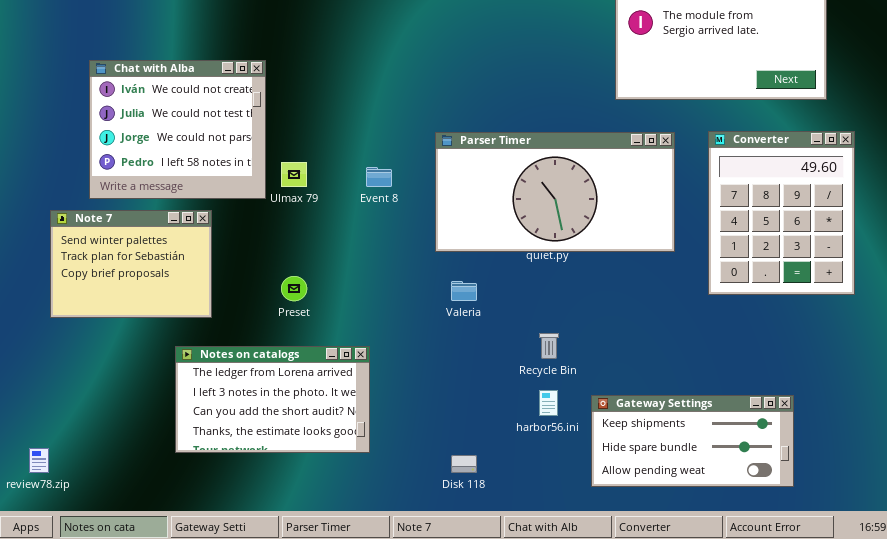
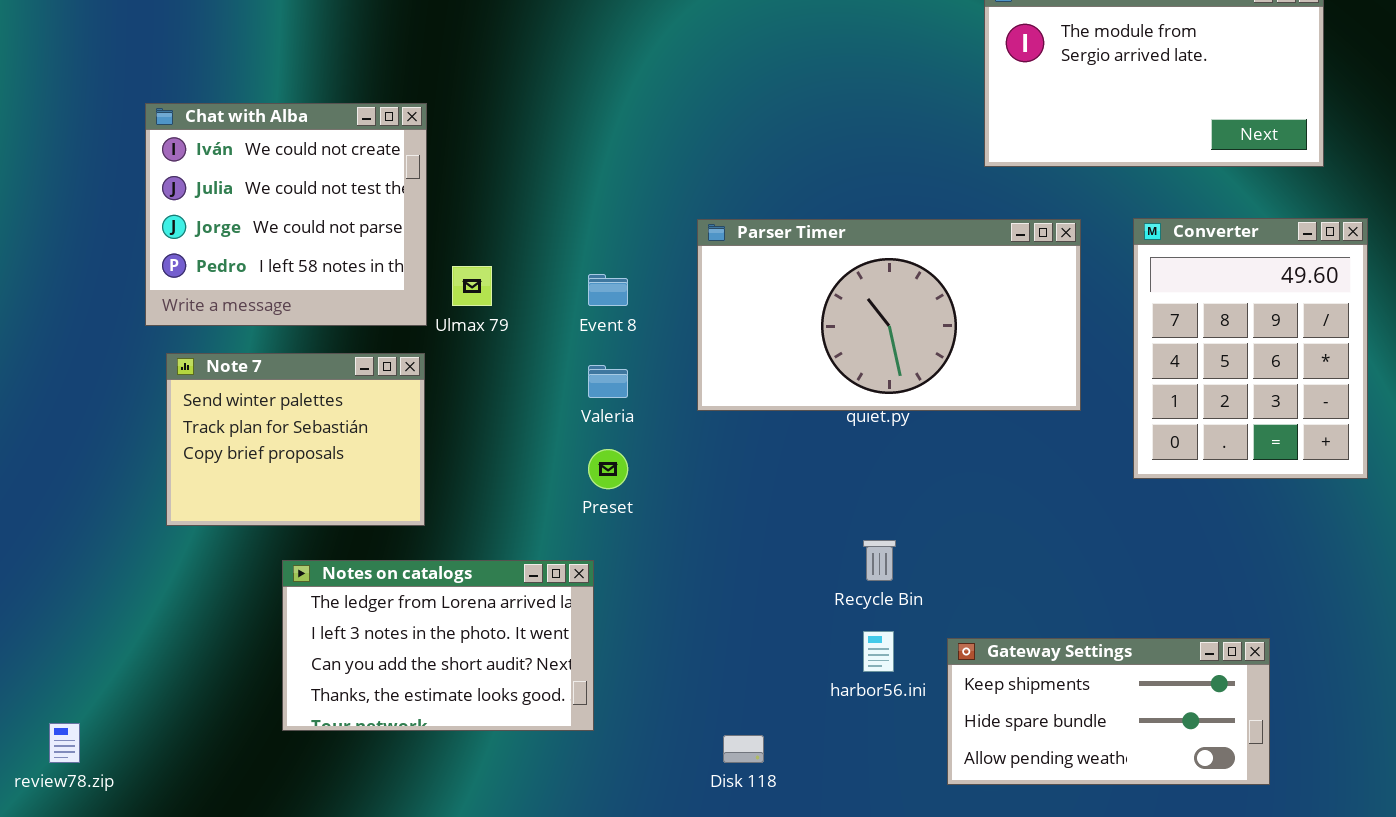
Note 7: [50,210,212,318] -> [166,353,425,526], moved
Preset: [281,276,307,301] -> [588,449,628,489], moved
Valeria: [451,281,477,301] -> [588,365,628,398], moved

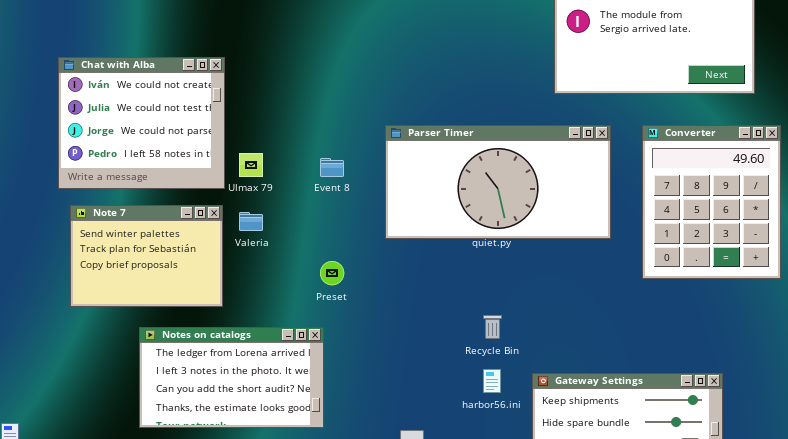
Valeria: [588,365,628,398] -> [239,212,263,231], moved

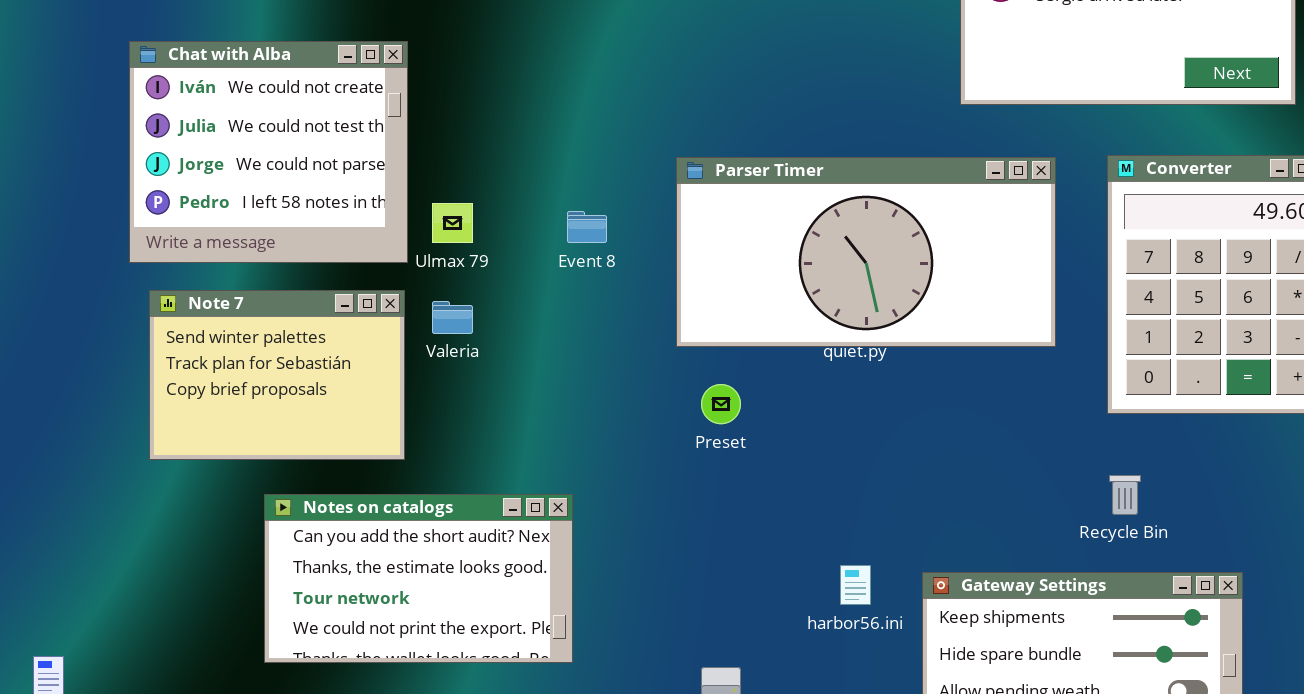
Preset: [320,261,344,285] -> [701,384,741,424], moved
Recycle Bin: [483,315,502,339] -> [1109,475,1141,515], moved
Notes on catalogs: [139,327,324,428] -> [264,494,573,663], scrolled down 2 rows

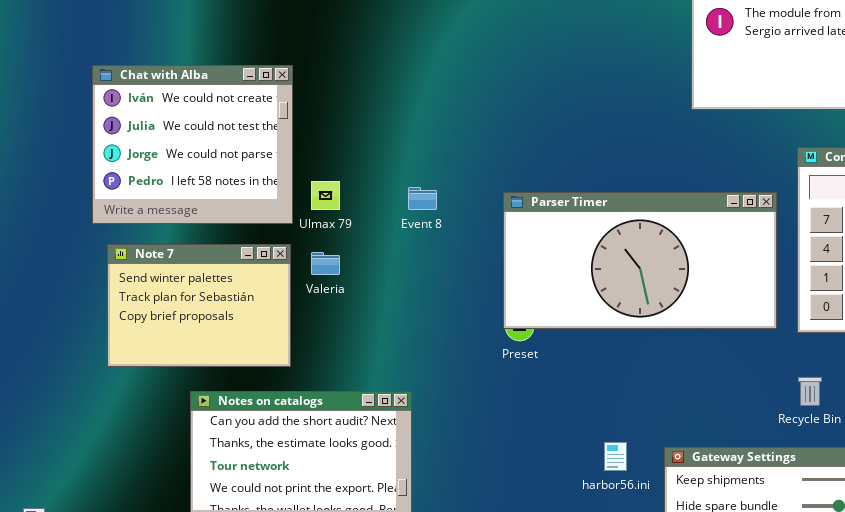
Parser Timer: [676,157,1056,347] -> [503,192,777,329], moved

